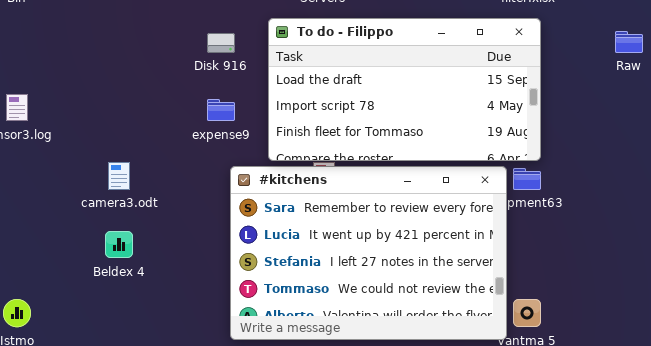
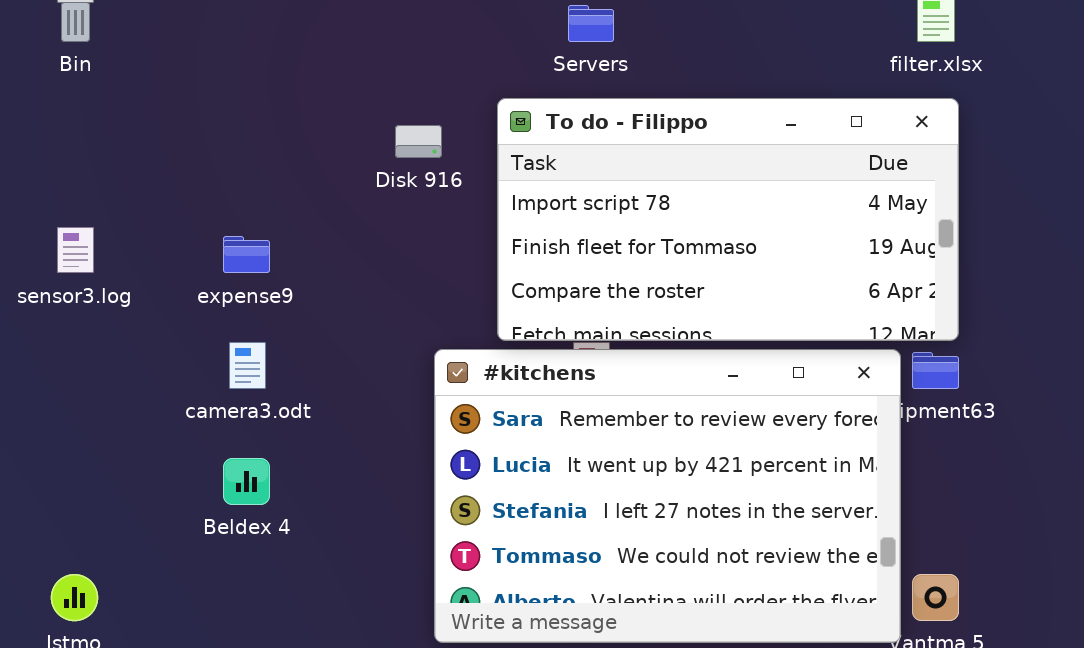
To do - Filippo: [268,18,541,161] -> [497,98,959,341], scrolled down 1 row
expense9: [207,99,235,121] -> [223,236,270,273], moved

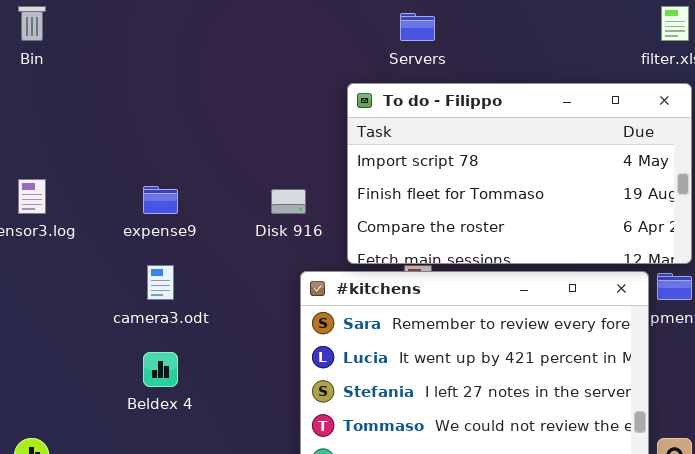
Disk 916: [395,125,442,158] -> [271,189,306,214], moved

